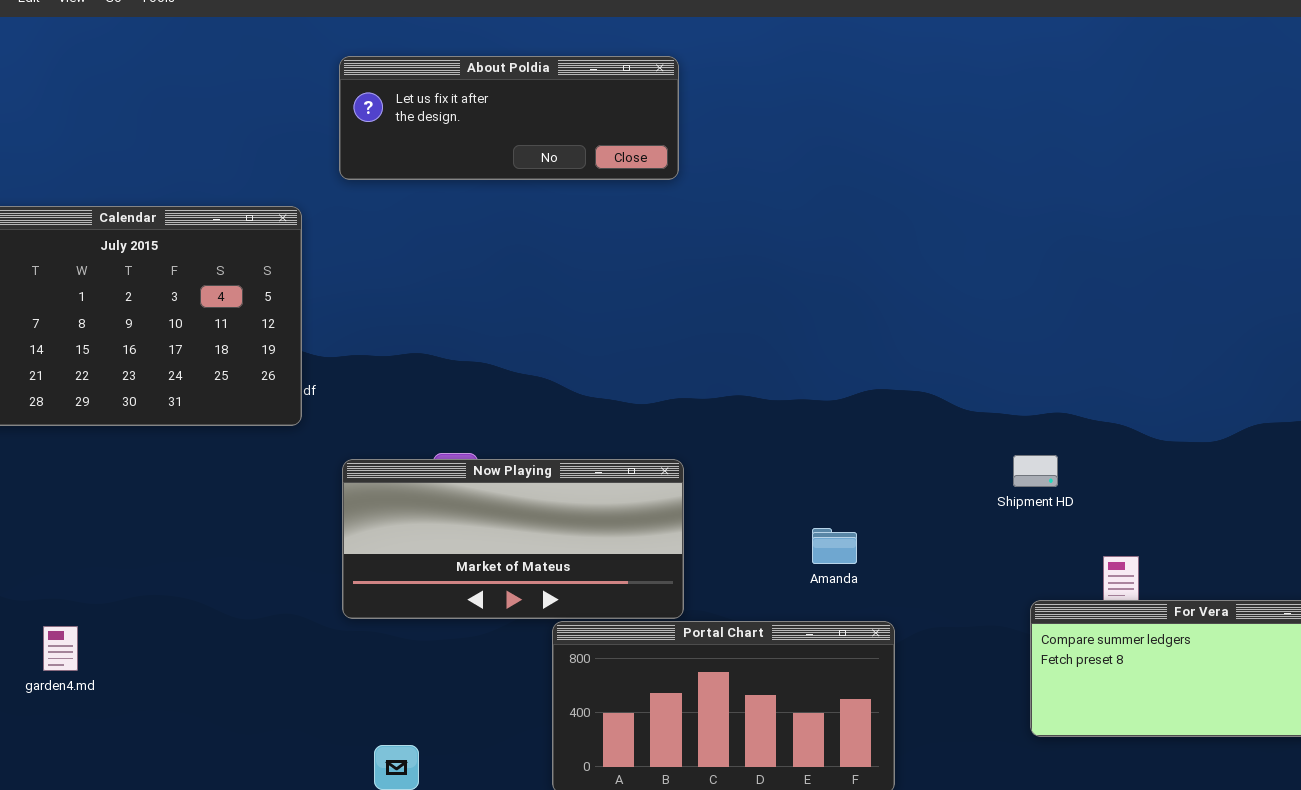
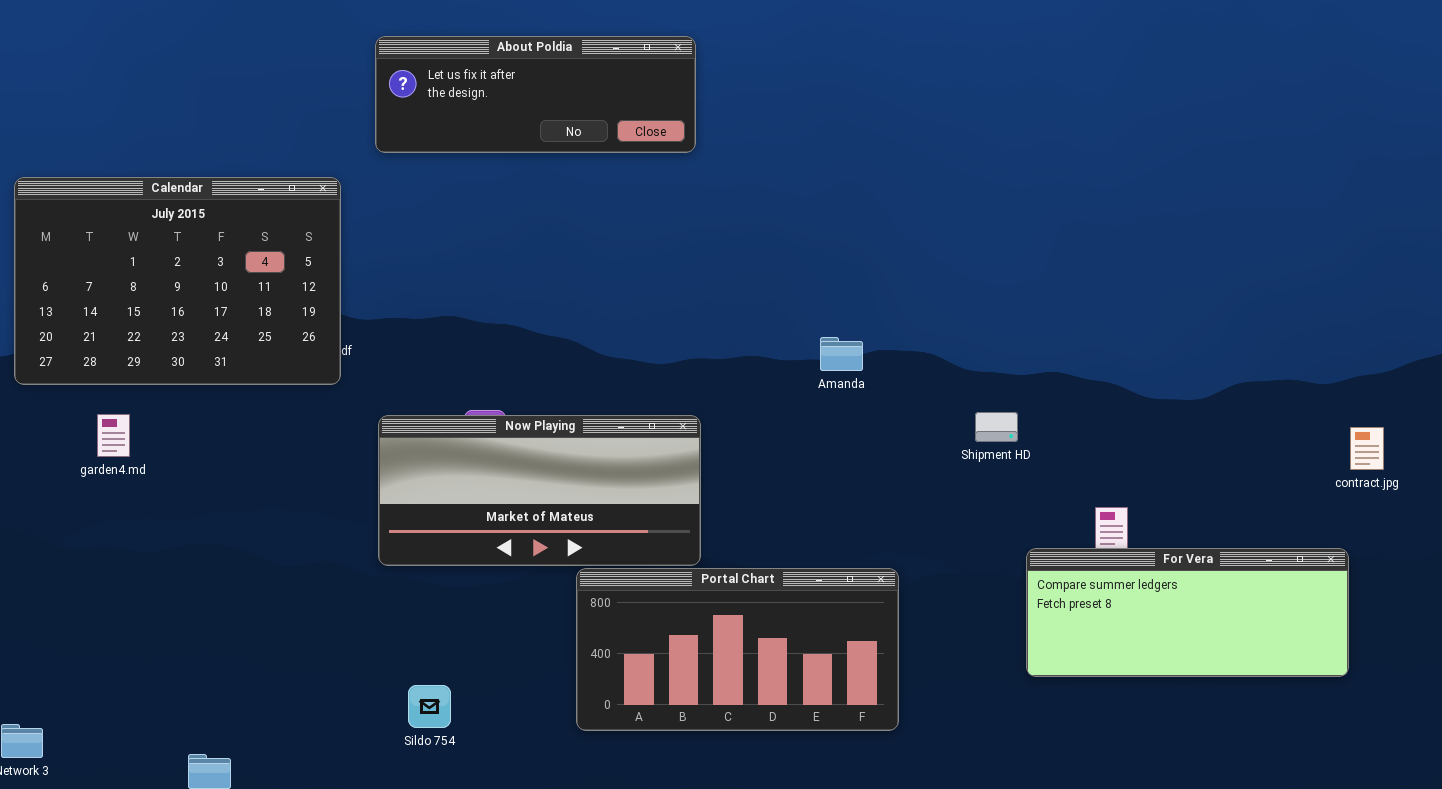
Shipment HD: [1013,455,1058,487] -> [975,412,1018,442], moved
Amanda: [812,528,857,564] -> [820,337,863,371], moved
garden4.md: [43,626,78,671] -> [97,414,130,457], moved

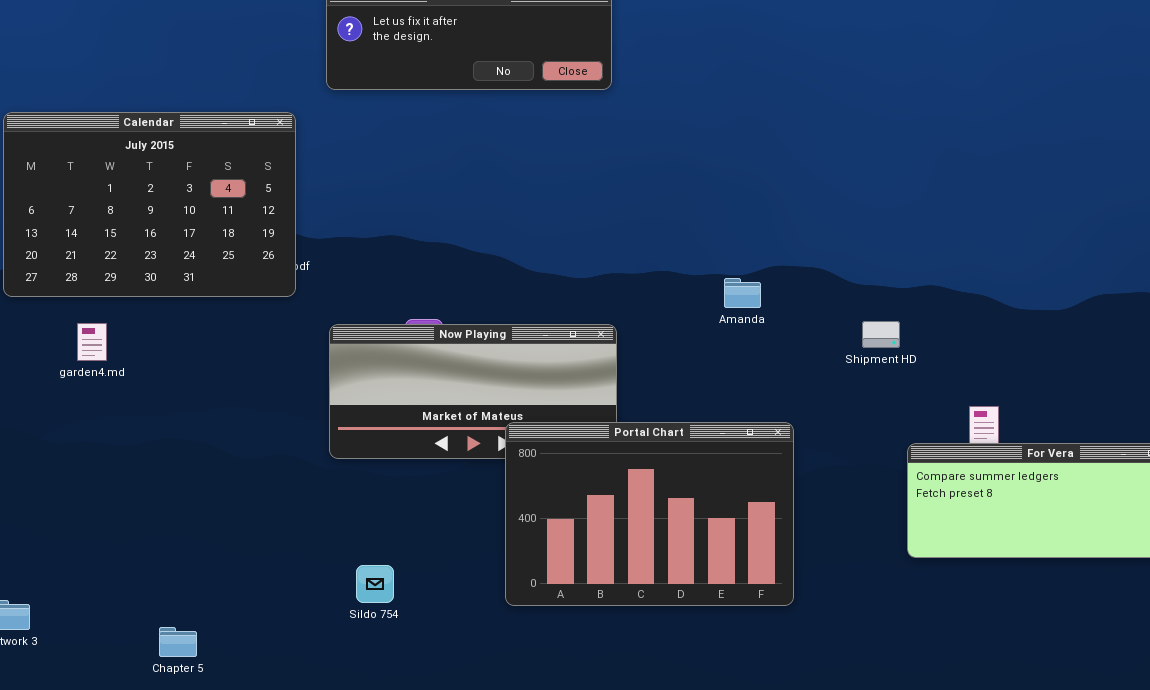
Amanda: [820,337,863,371] -> [724,278,761,308], moved
Portal Chart: [576,568,899,731] -> [505,422,794,606], resized

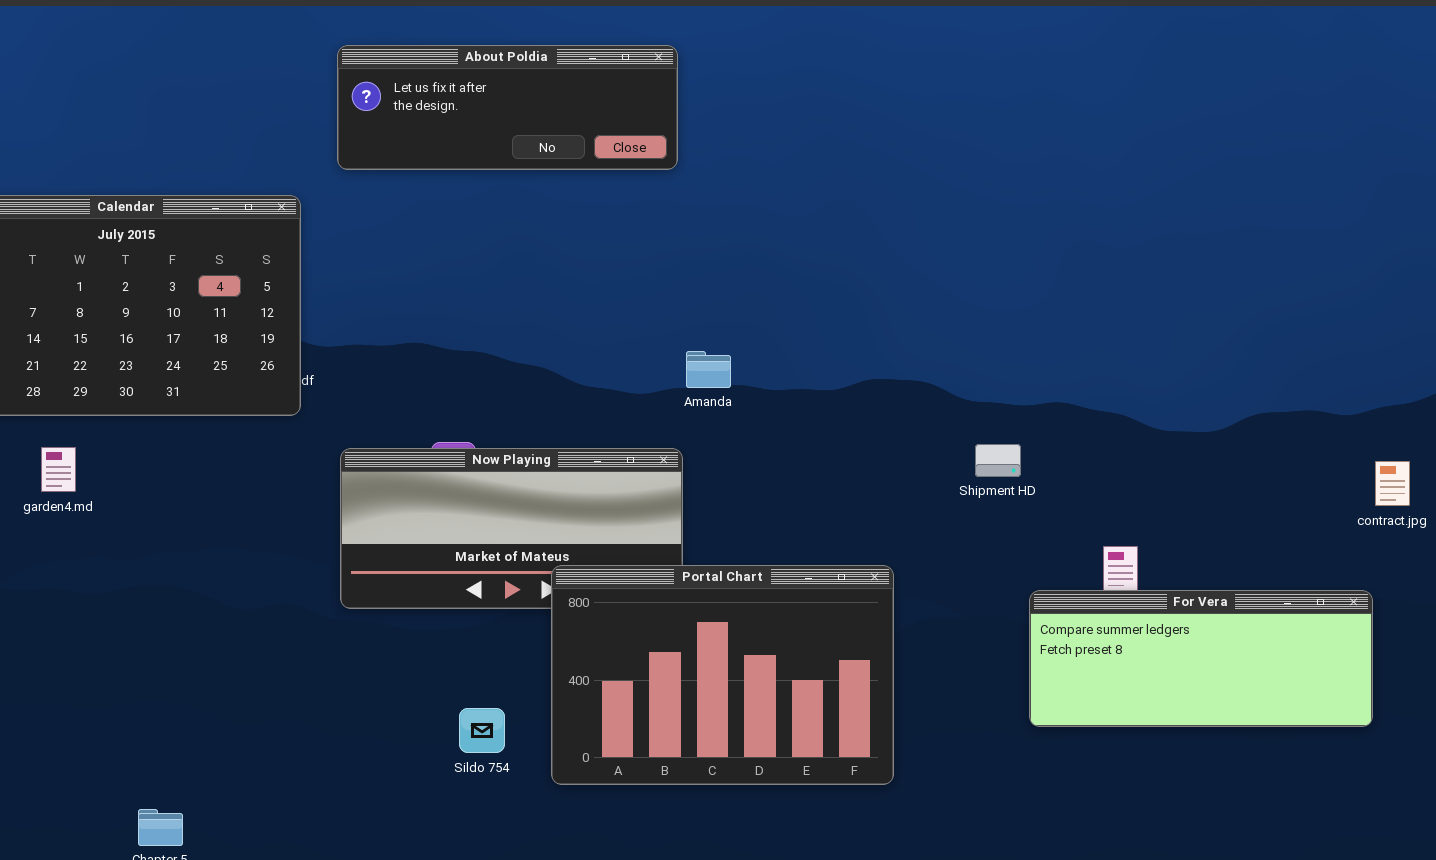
Amanda: [724,278,761,308] -> [686,351,731,388], moved
Sildo 754: [356,565,394,603] -> [459,708,505,753], moved

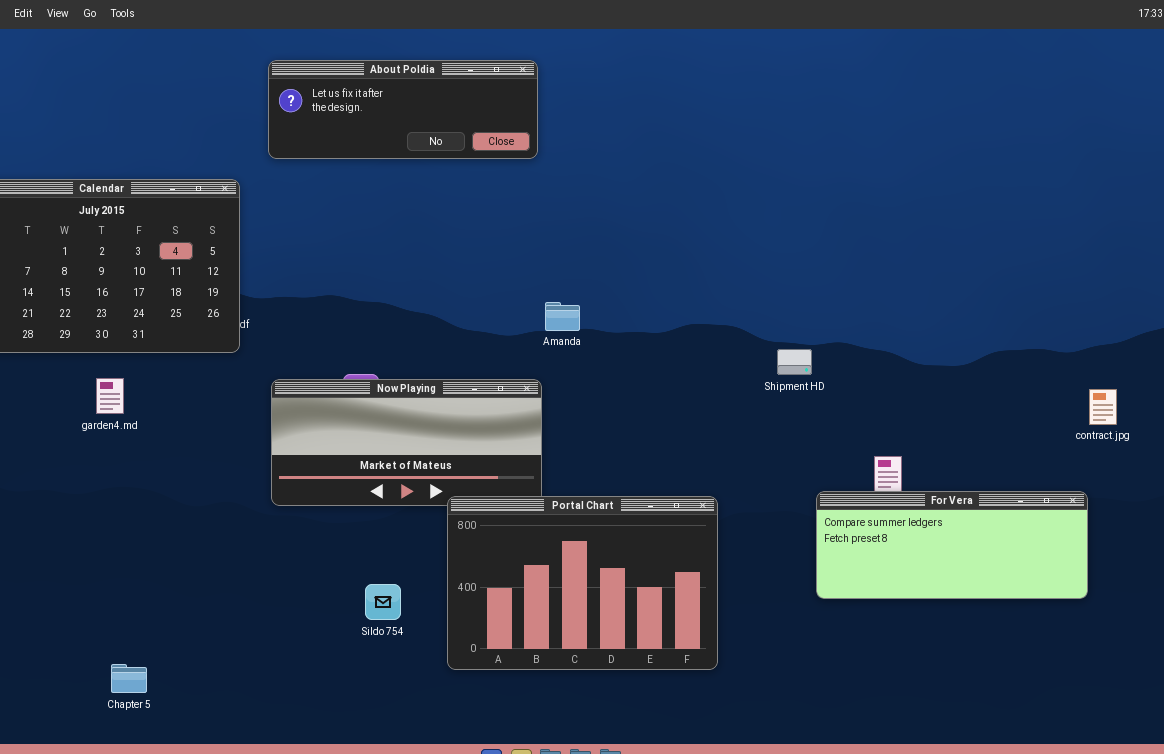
Shipment HD: [975,444,1021,477] -> [777,349,812,375], moved
garden4.md: [41,447,76,492] -> [96,378,124,414], moved
Portal Chart: [551,565,894,785] -> [447,496,718,670], moved

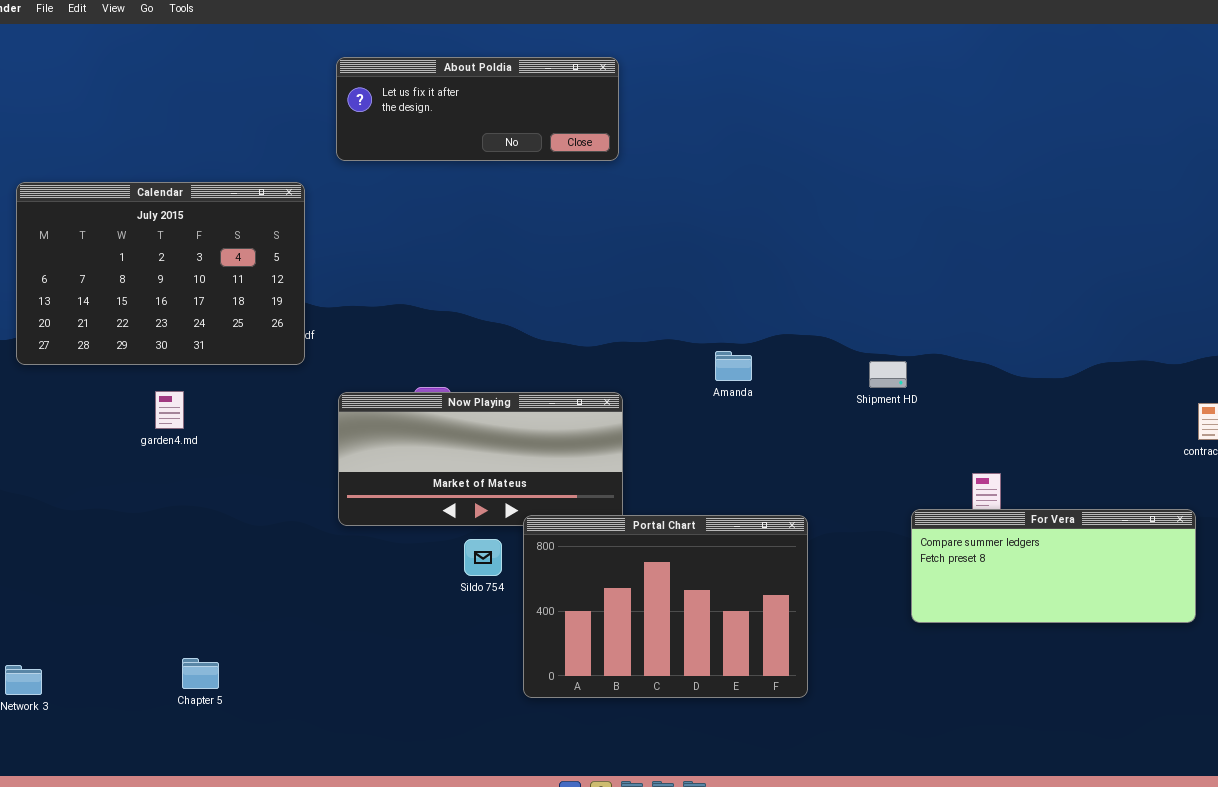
Amanda: [545,302,580,331] -> [715,351,752,381], moved
Sildo 754: [365,584,401,620] -> [464,539,502,576], moved
Chapter 5: [111,664,147,693] -> [182,658,219,689], moved

